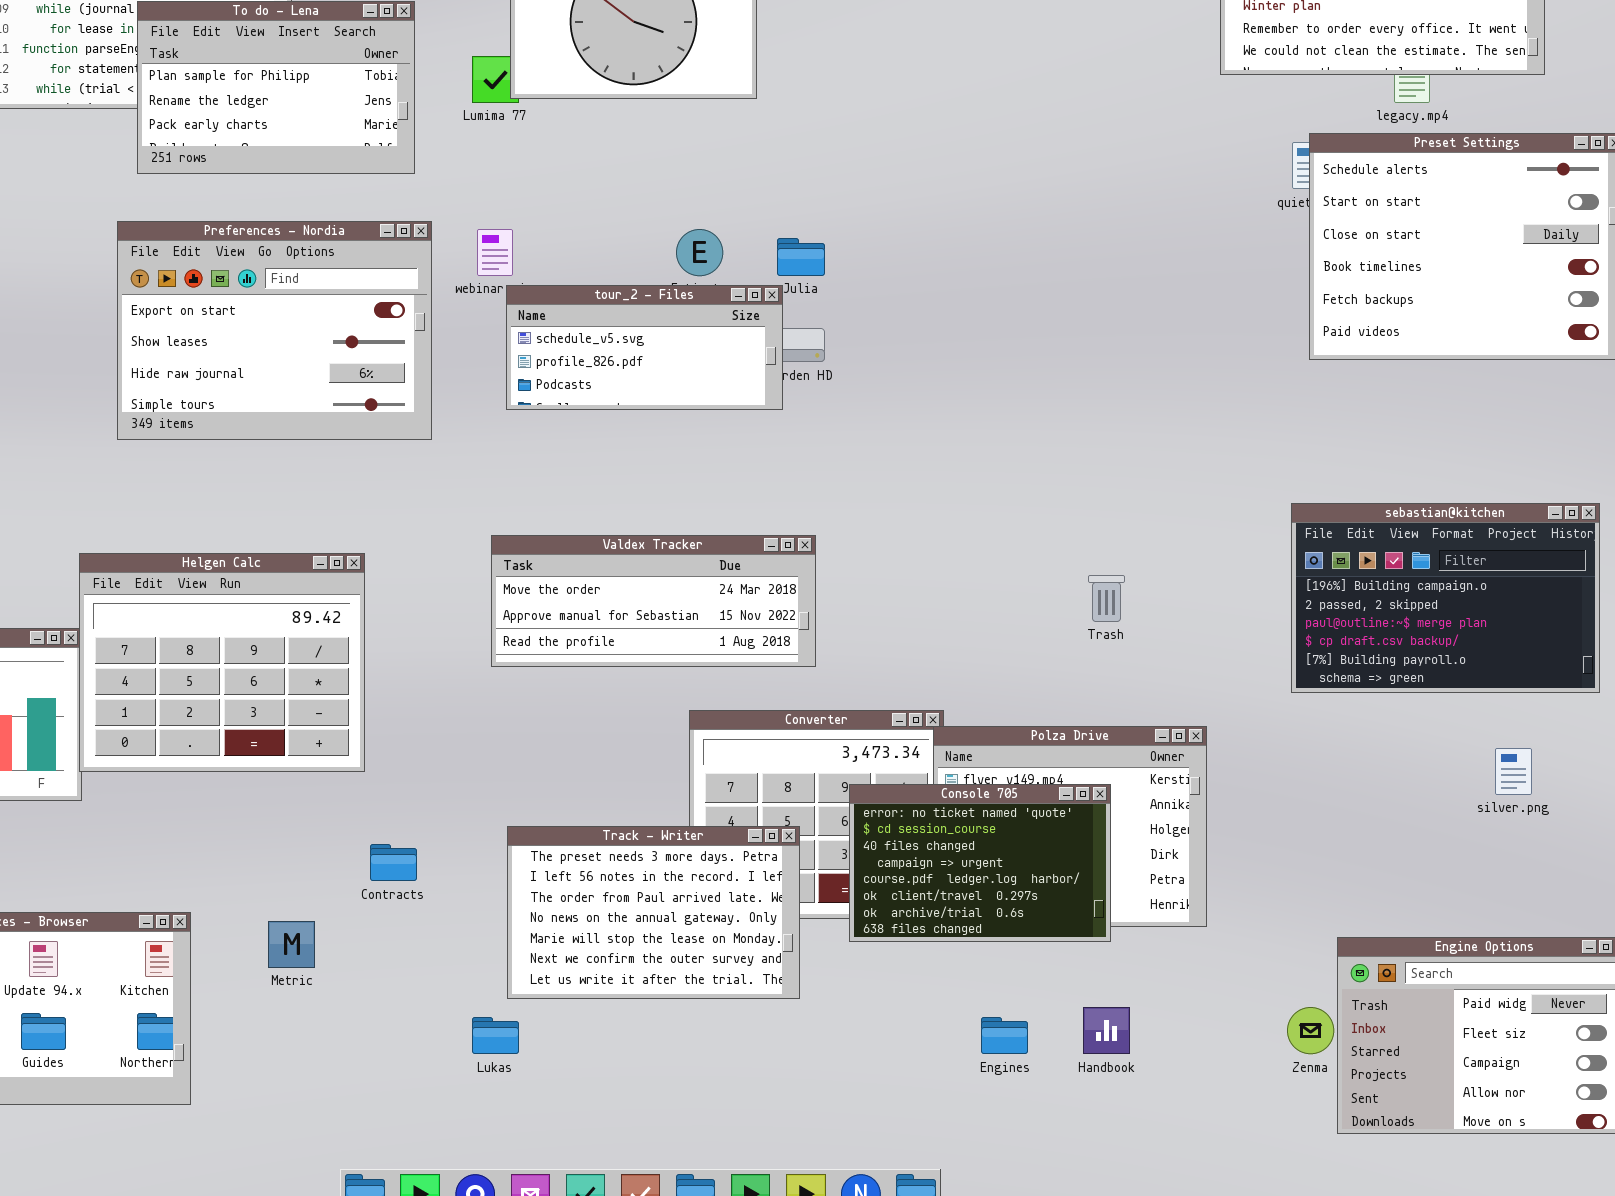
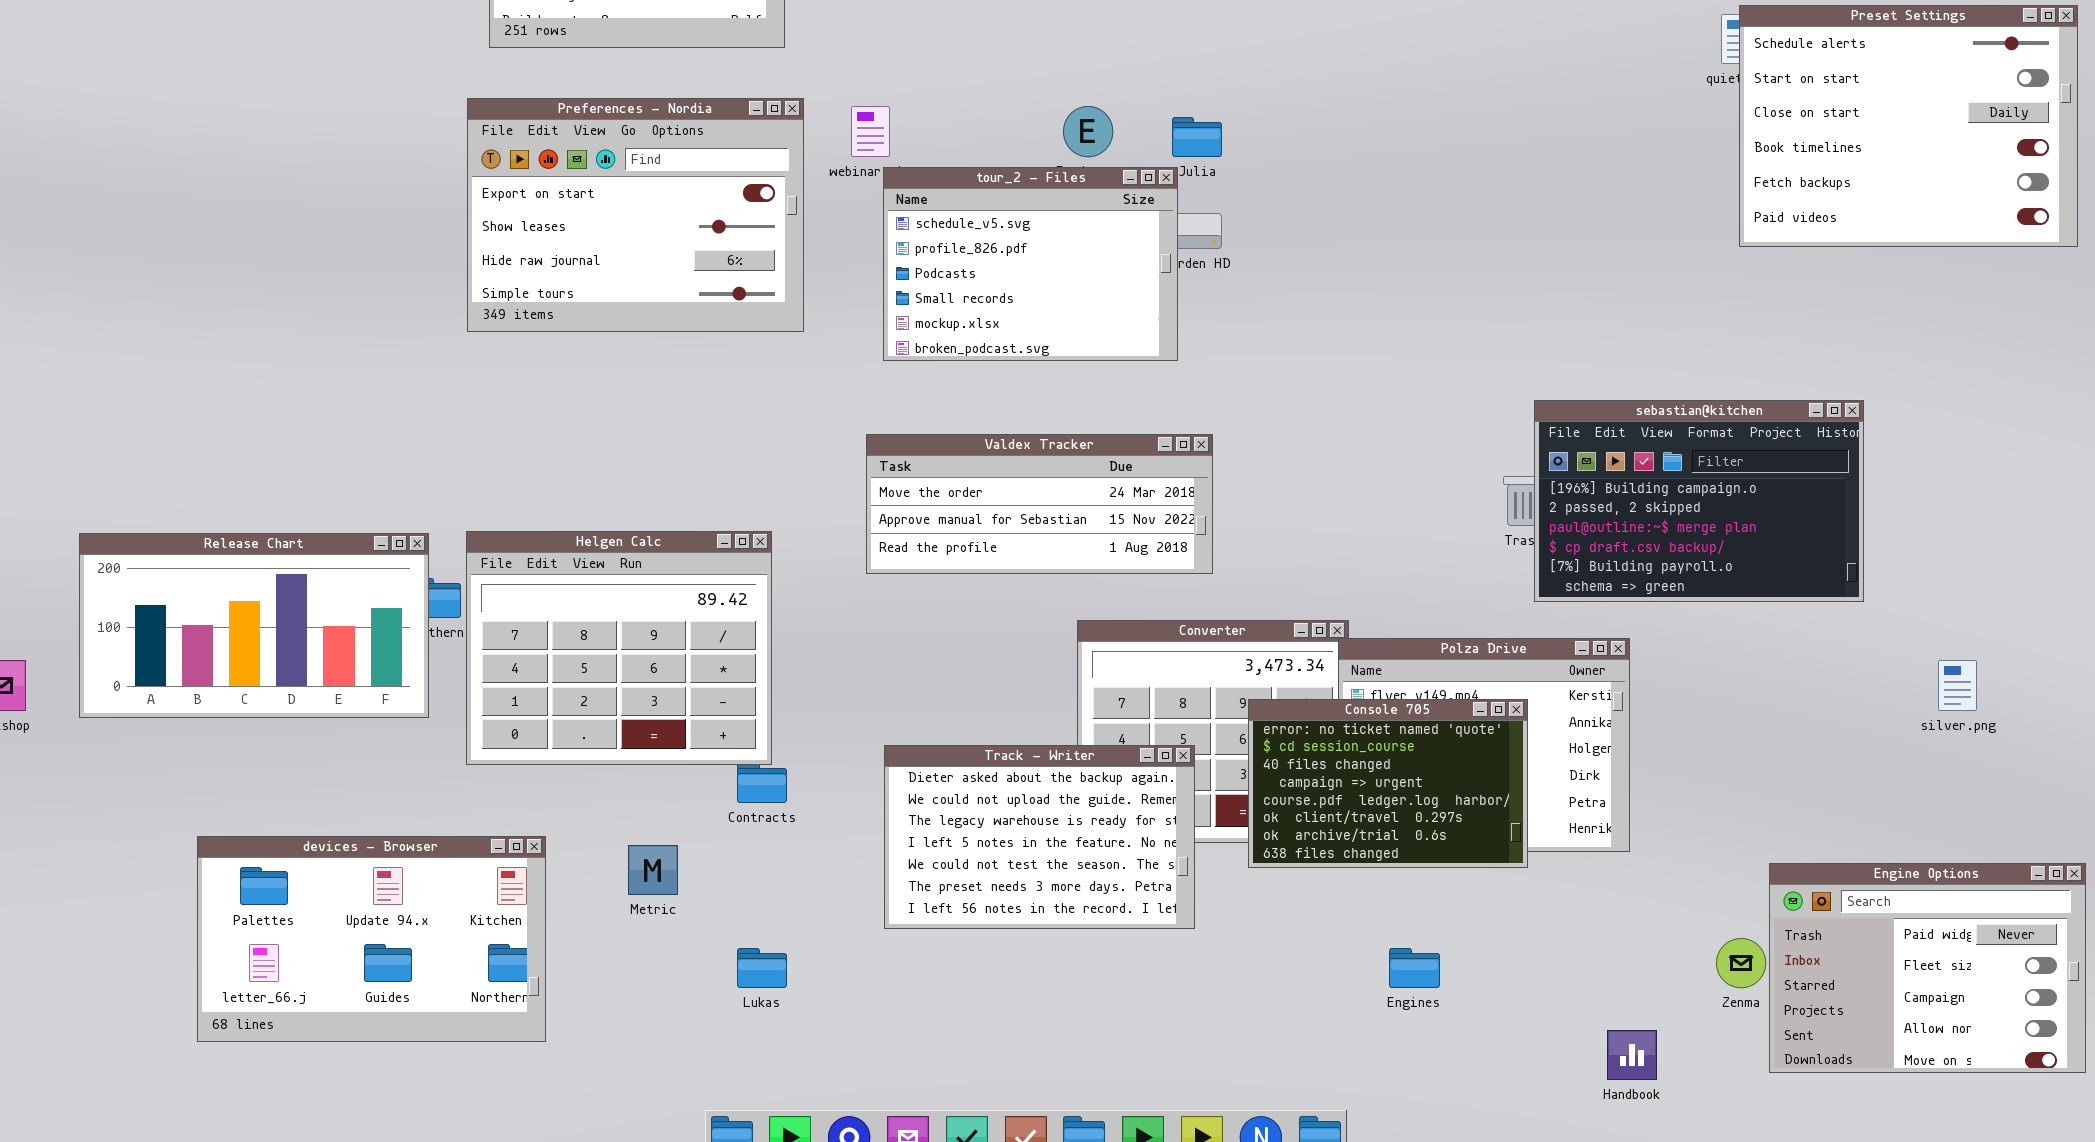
tour_2 - Files: [506,285,783,410] -> [883,167,1178,361], resized
sebastian@kitchen: [1291,503,1600,693] -> [1534,400,1864,602], moved
Helgen Calc: [79,553,365,772] -> [466,531,772,765], moved
Track - Writer: [507,826,800,999] -> [884,745,1195,929], scrolled up 5 rows
Handbook: [1083,1007,1130,1054] -> [1607,1030,1657,1080], moved
Lukas: [472,1017,519,1054] -> [737,948,787,988], moved

